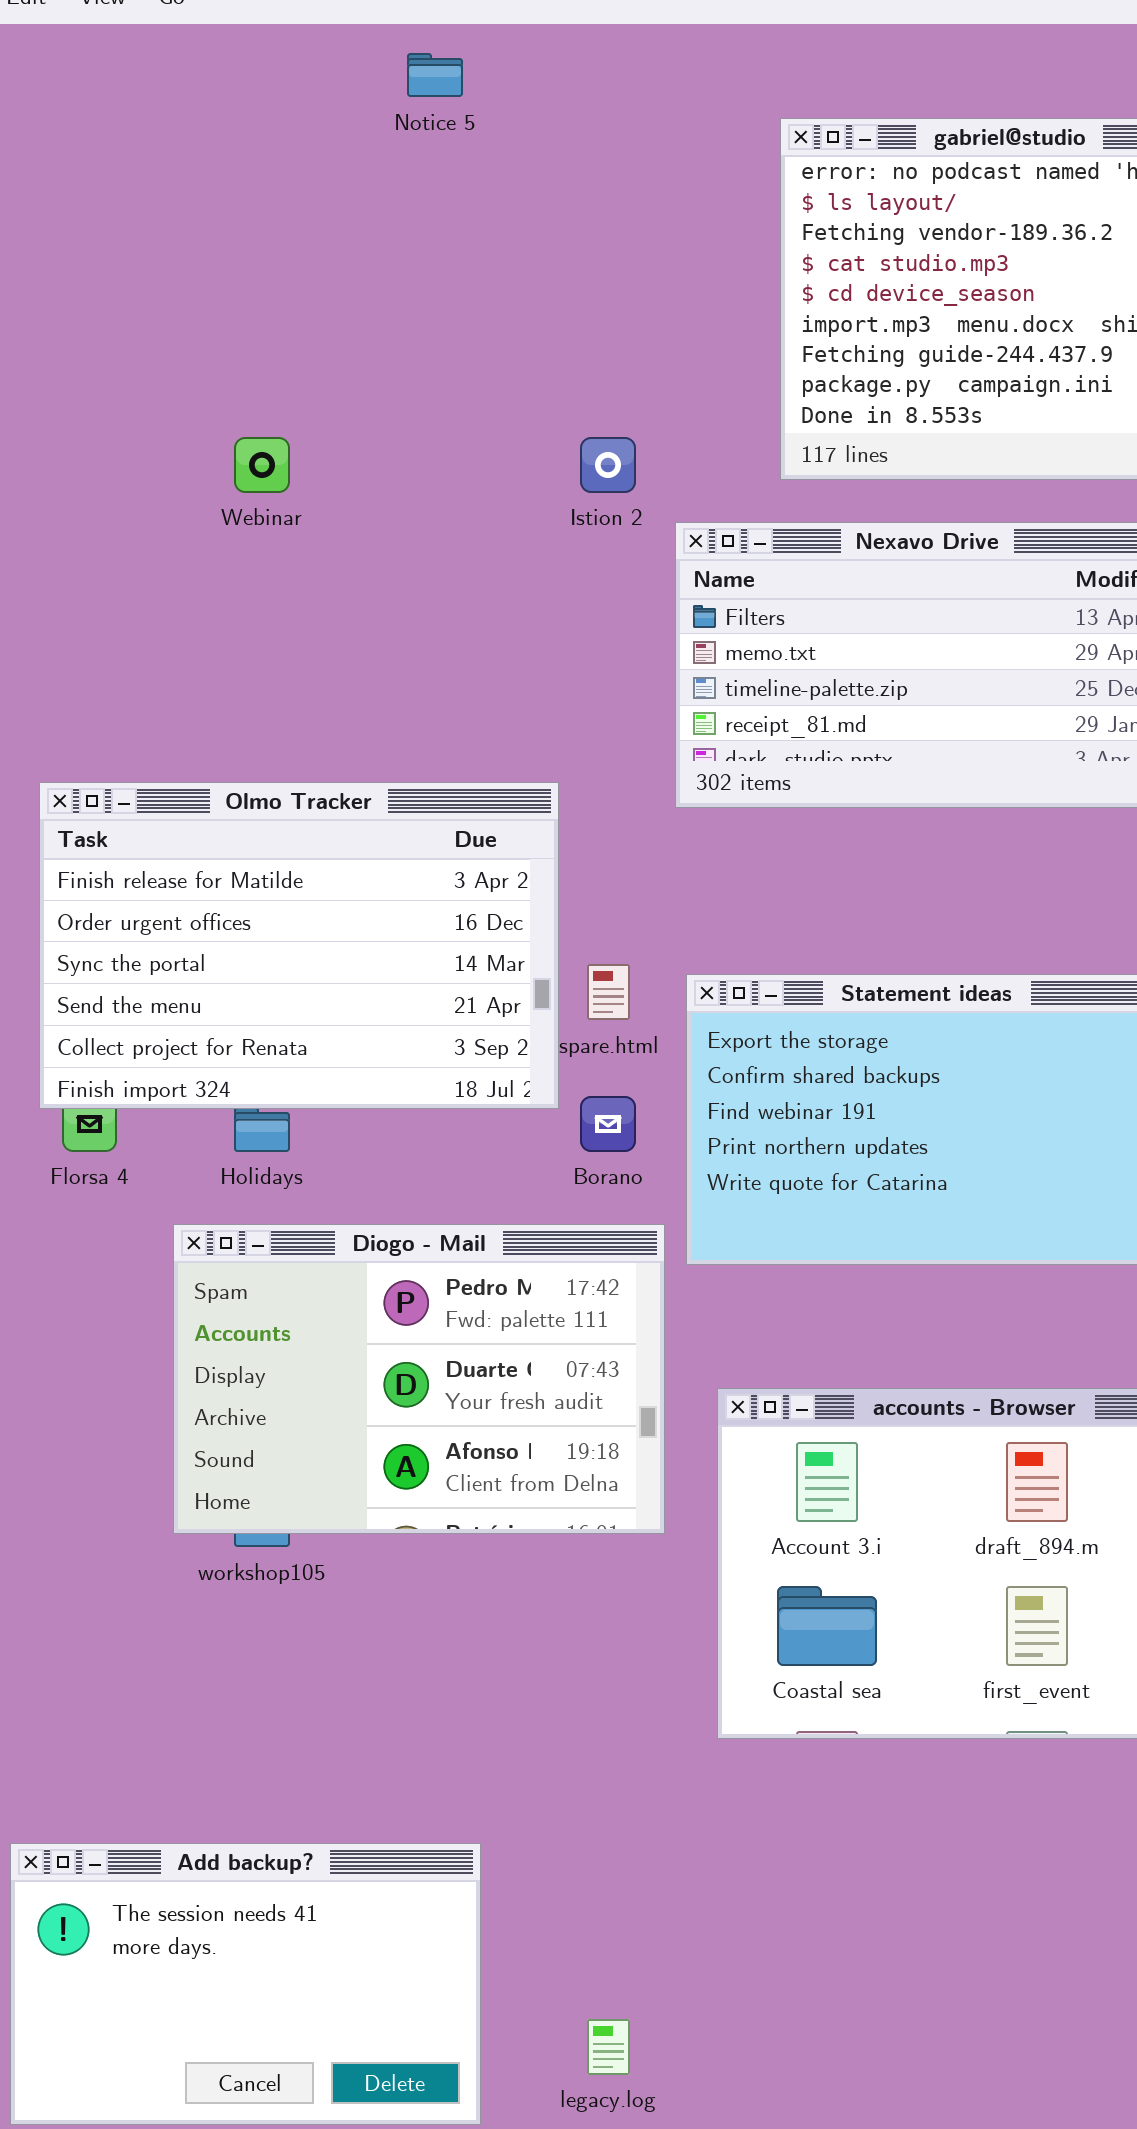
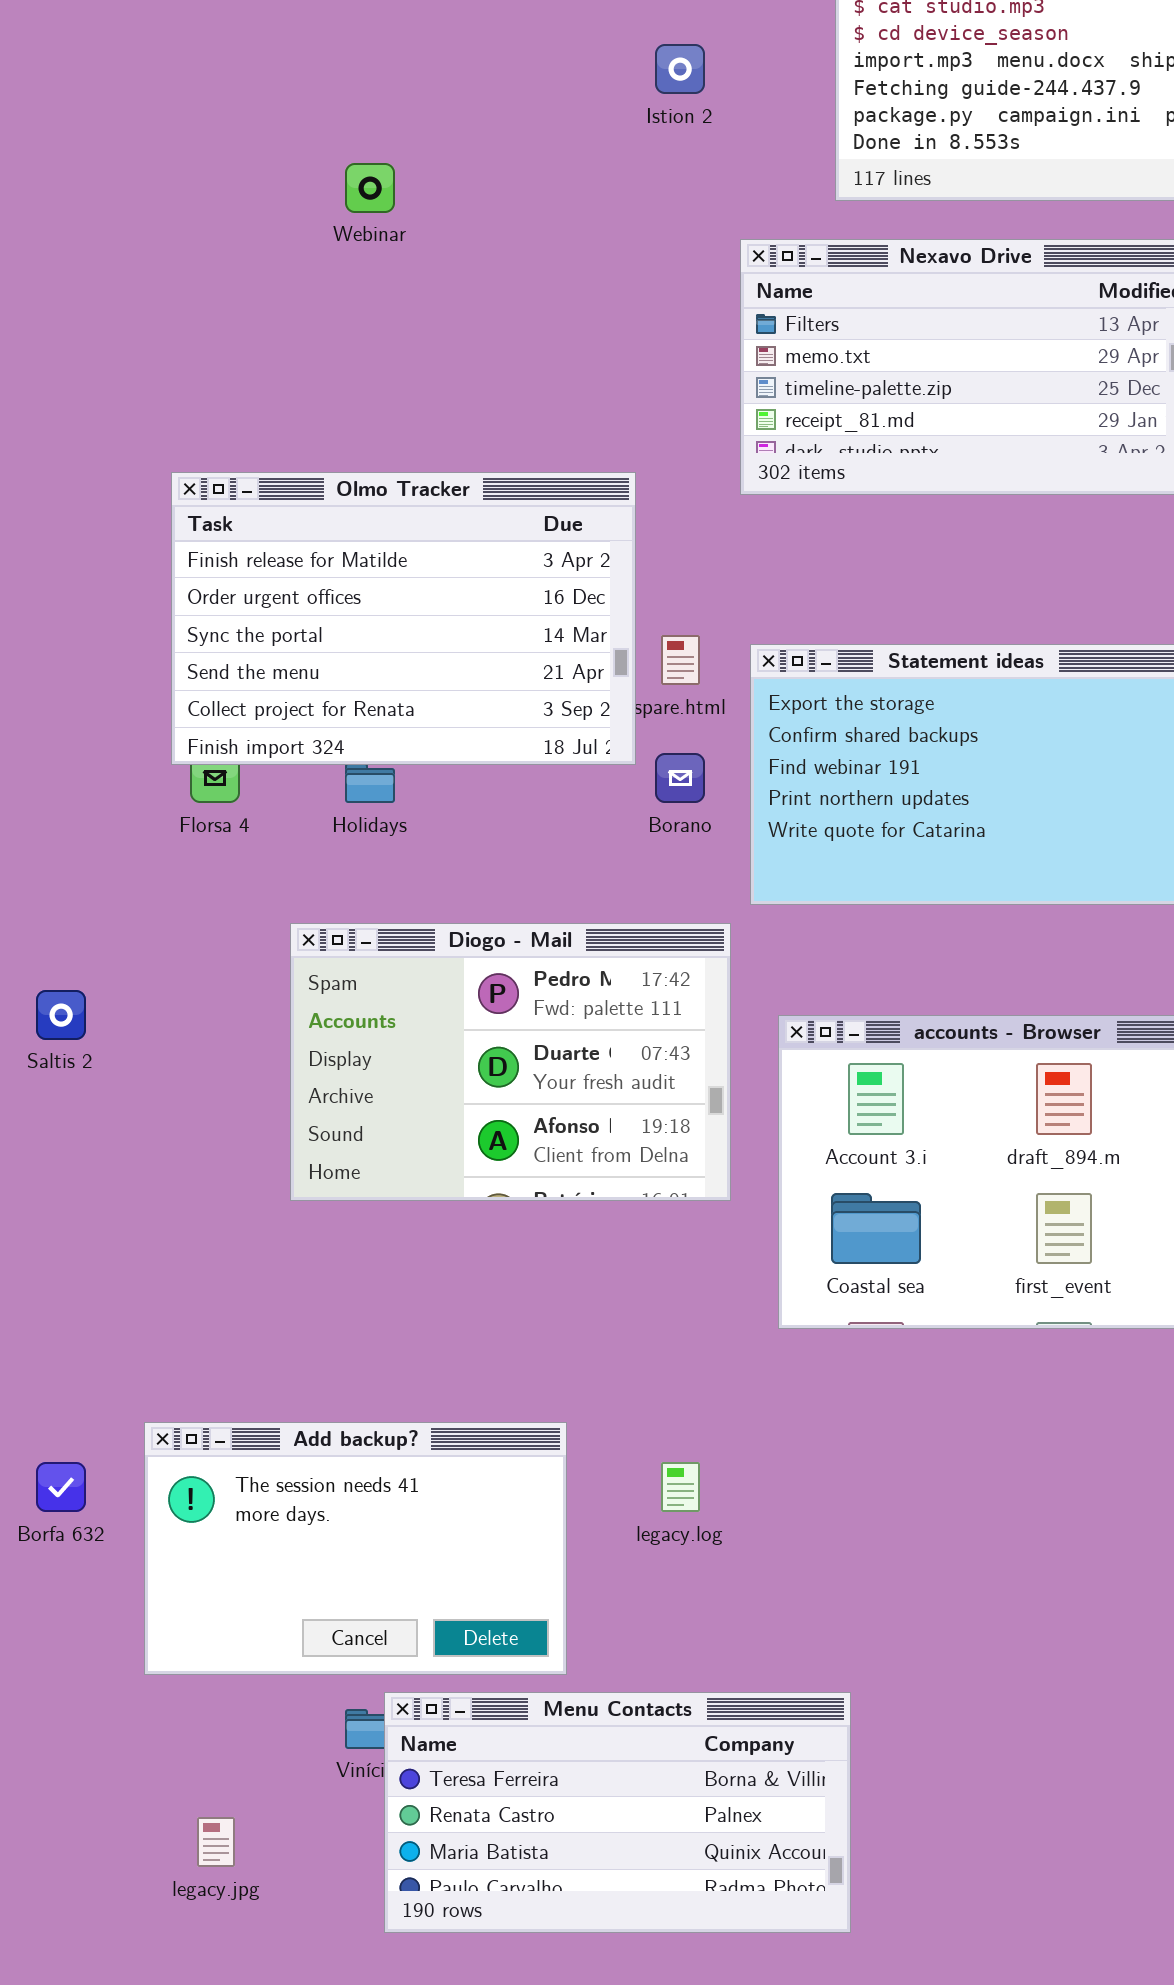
Istion 2: [580,437,636,493] -> [655,44,705,94], moved
Diogo - Mail: [173,1224,665,1534] -> [290,923,731,1201], moved
legacy.log: [587,2019,630,2075] -> [661,1462,700,1512], moved

